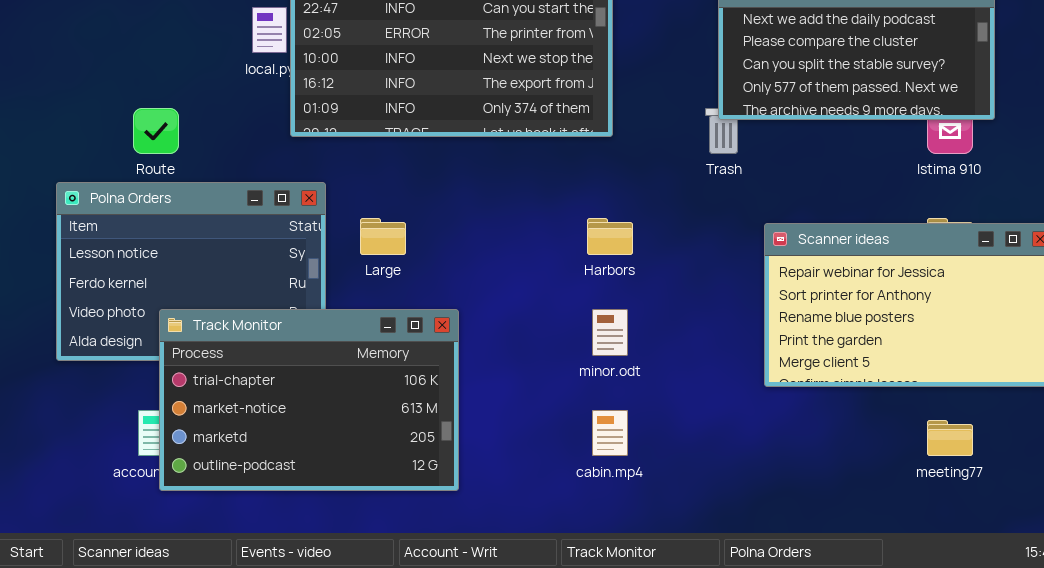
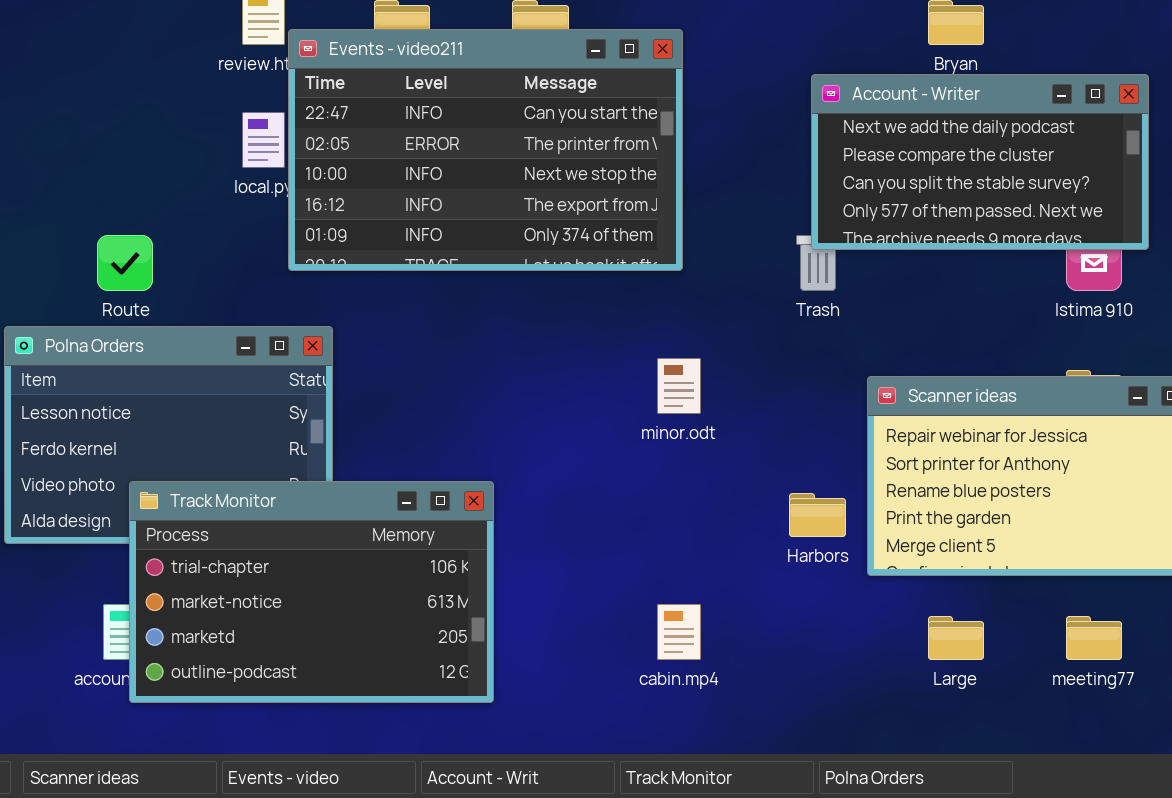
Large: [360,218,406,255] -> [928,616,984,660], moved
Harbors: [587,218,633,255] -> [789,493,846,537], moved
minor.odt: [592,309,628,356] -> [657,358,701,414], moved

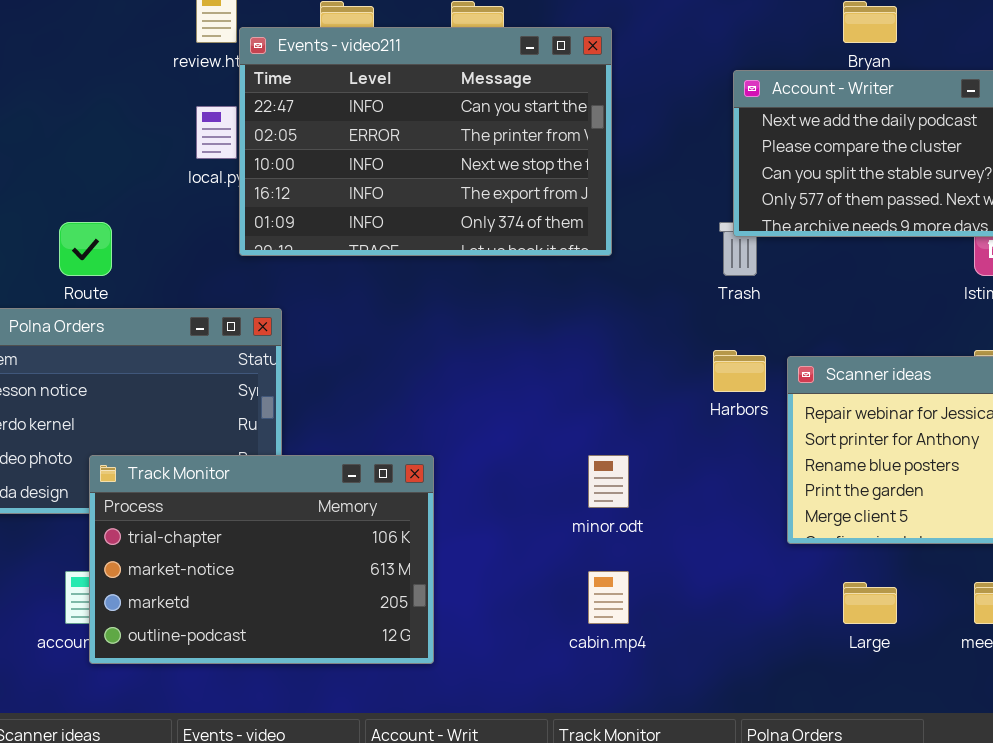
minor.odt: [657,358,701,414] -> [588,455,629,508], moved
Harbors: [789,493,846,537] -> [713,350,766,392], moved

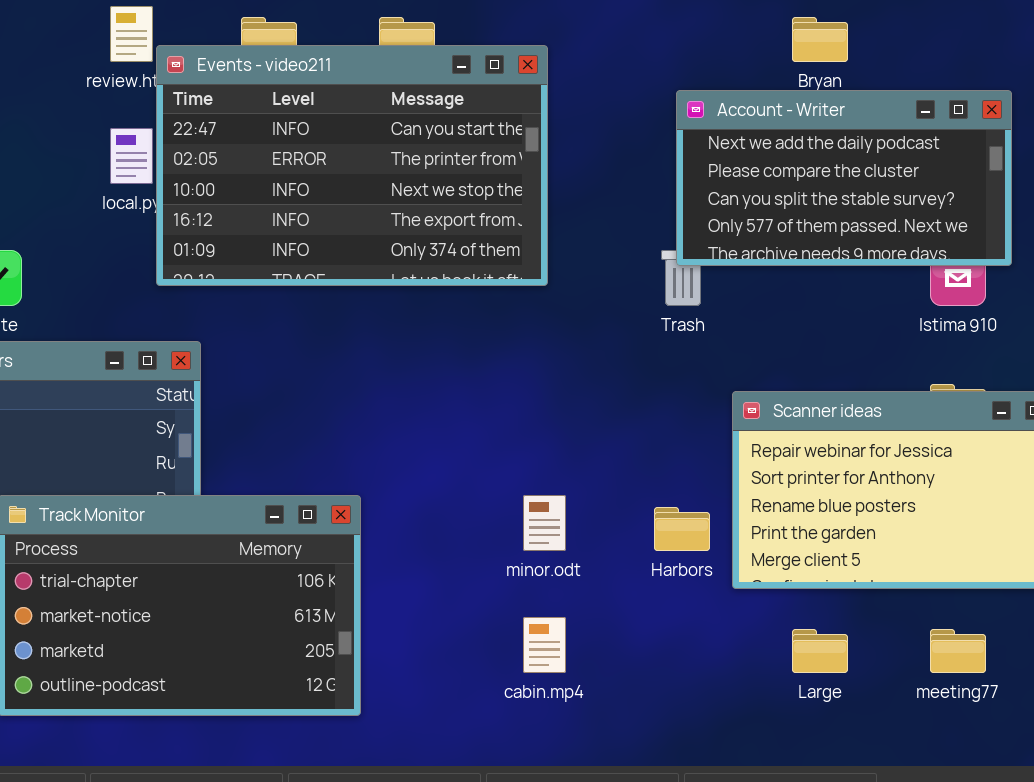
Harbors: [713,350,766,392] -> [654,507,710,551], moved

